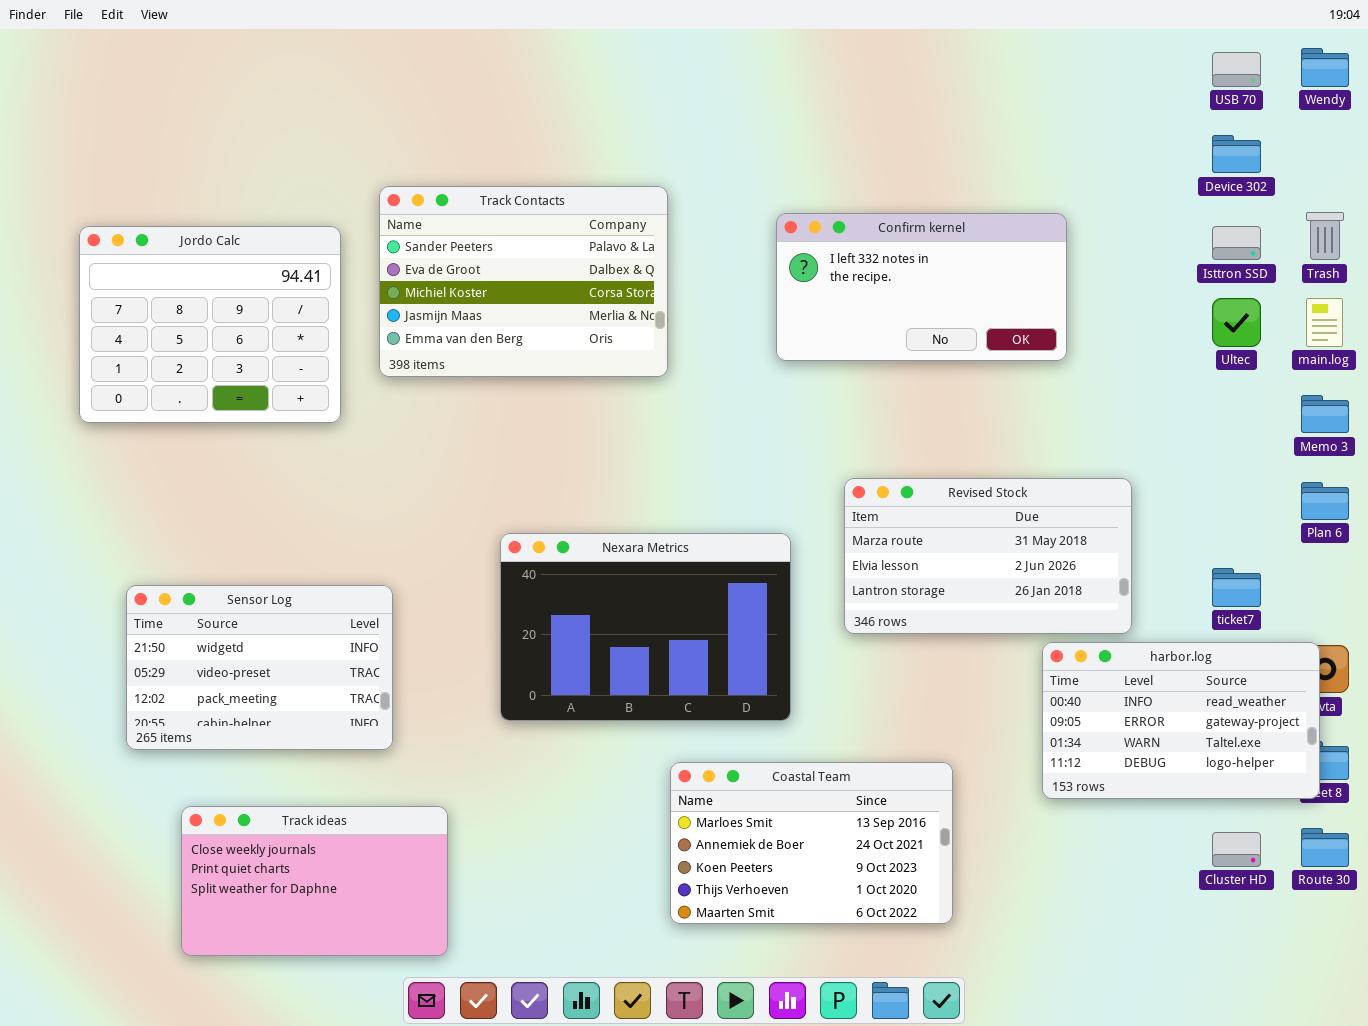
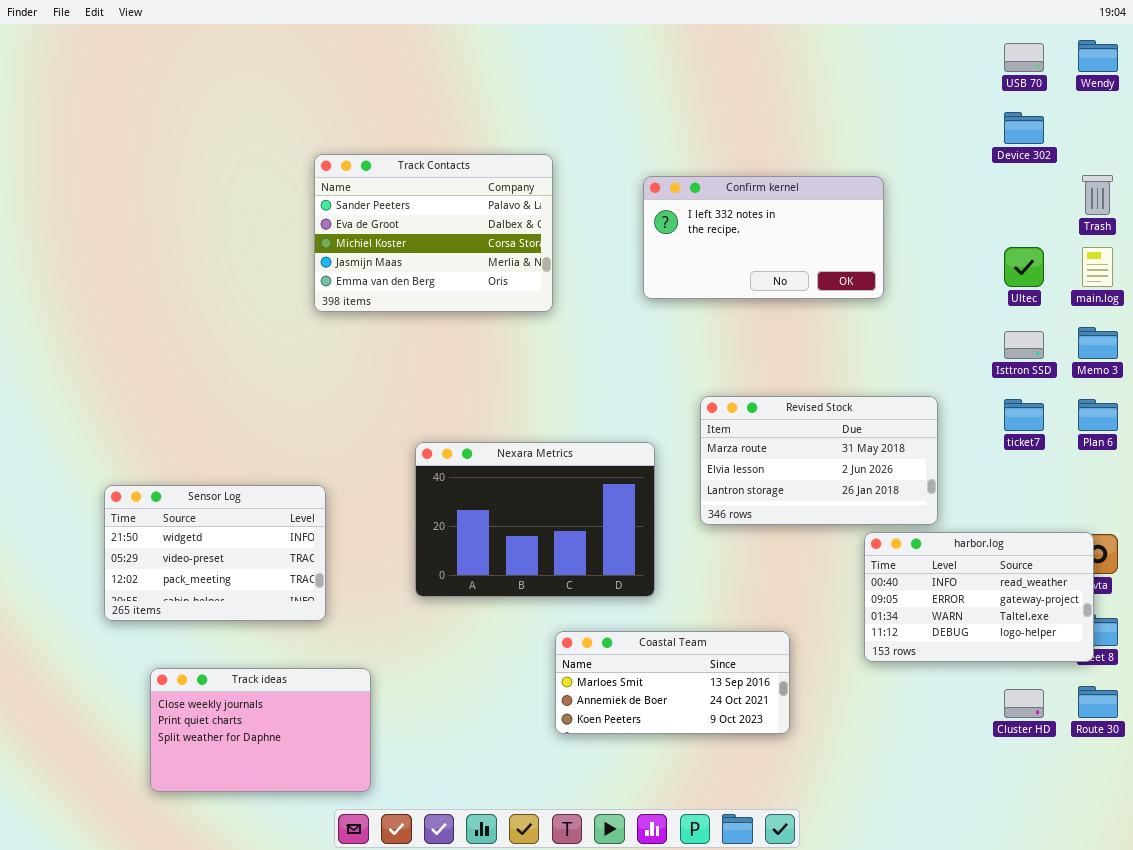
Jordo Calc: [79,226,341,423] -> none, closed
Isttron SSD: [1212,226,1261,260] -> [1004,331,1044,359], moved
ticket7: [1212,568,1261,607] -> [1004,399,1044,431], moved
Coastal Team: [670,762,953,924] -> [555,631,790,734], resized

